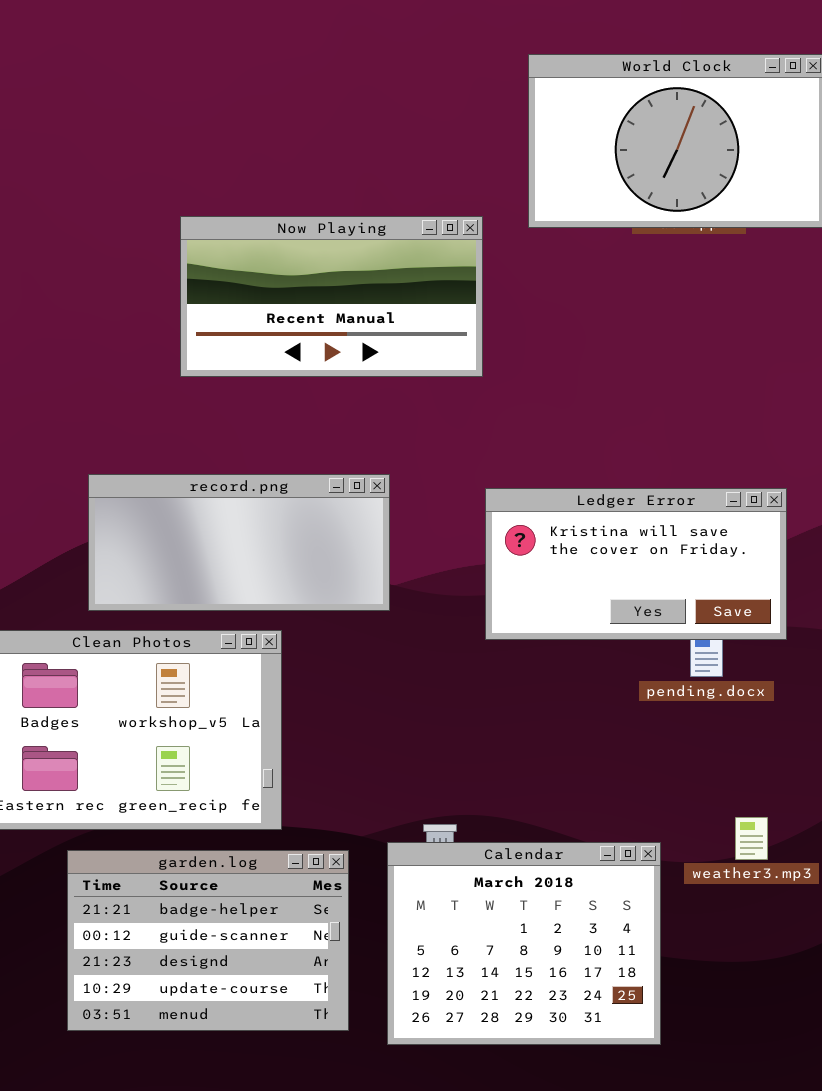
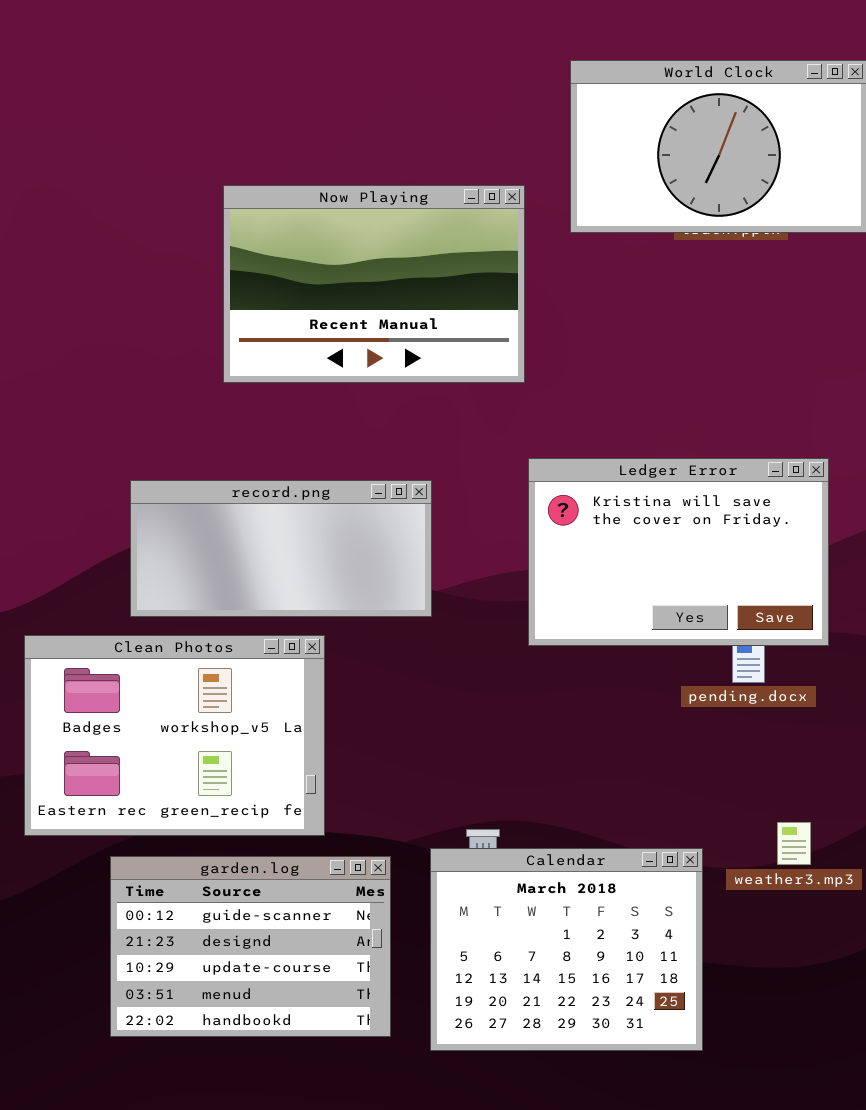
Now Playing: [180,216,483,377] -> [223,185,525,383], resized
Ledger Error: [485,488,787,640] -> [528,458,829,646], resized
garden.log: [67,850,349,1031] -> [110,856,391,1037], scrolled down 1 row

